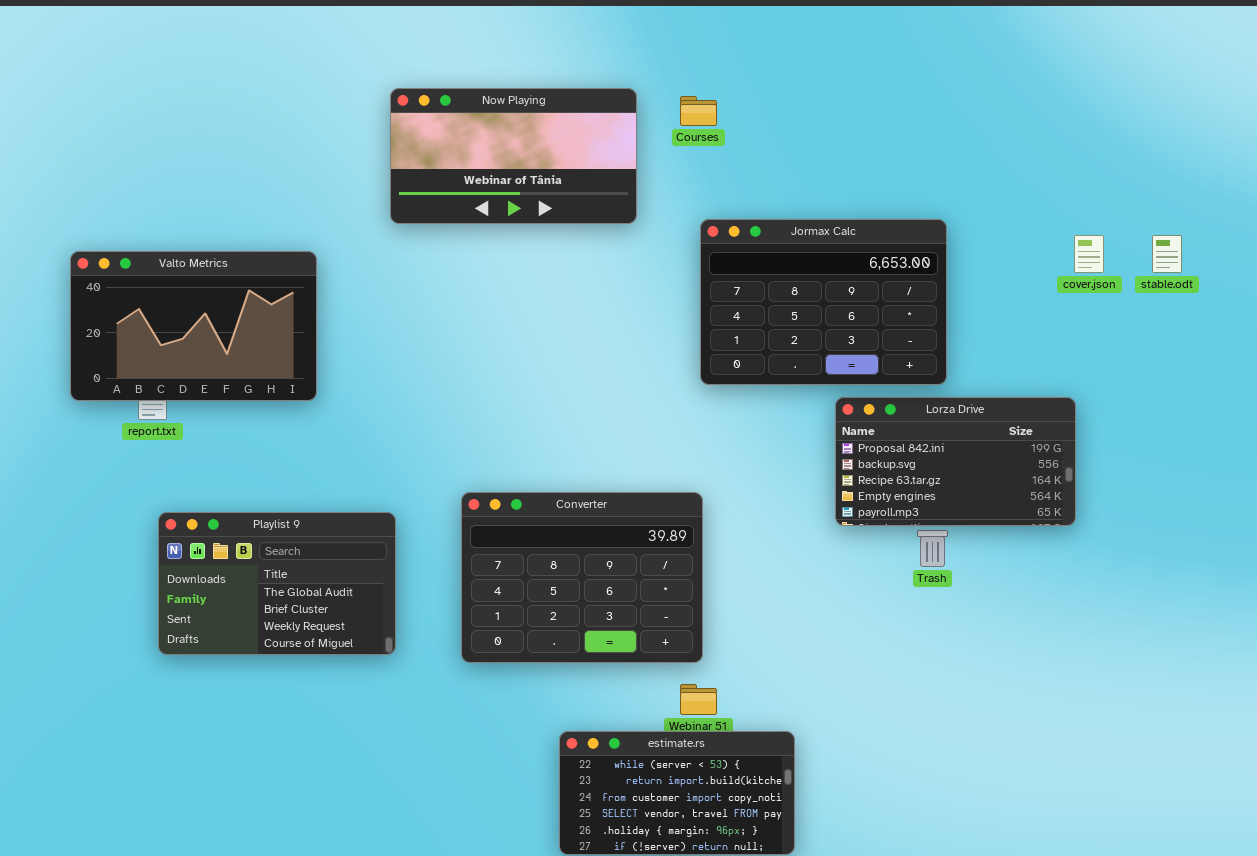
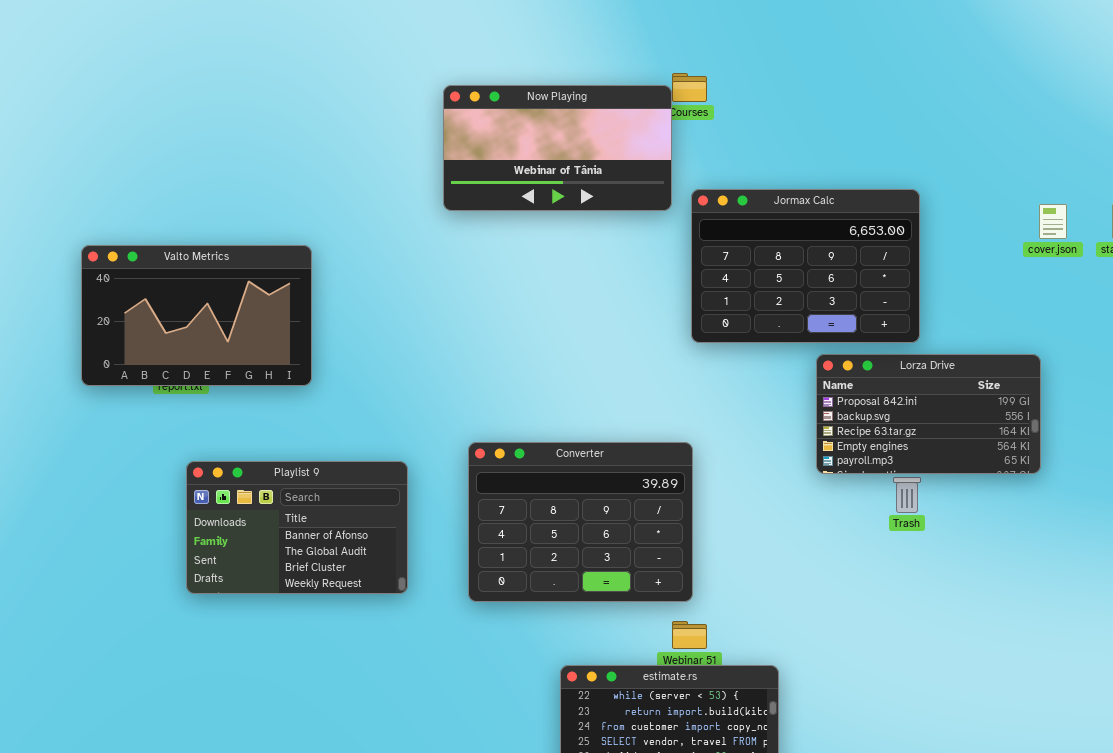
Now Playing: [390,88,637,224] -> [443,85,672,211], moved
Valto Metrics: [70,251,317,401] -> [81,245,312,386], moved
Playlist 9: [158,512,396,655] -> [186,461,408,594], scrolled up 1 row

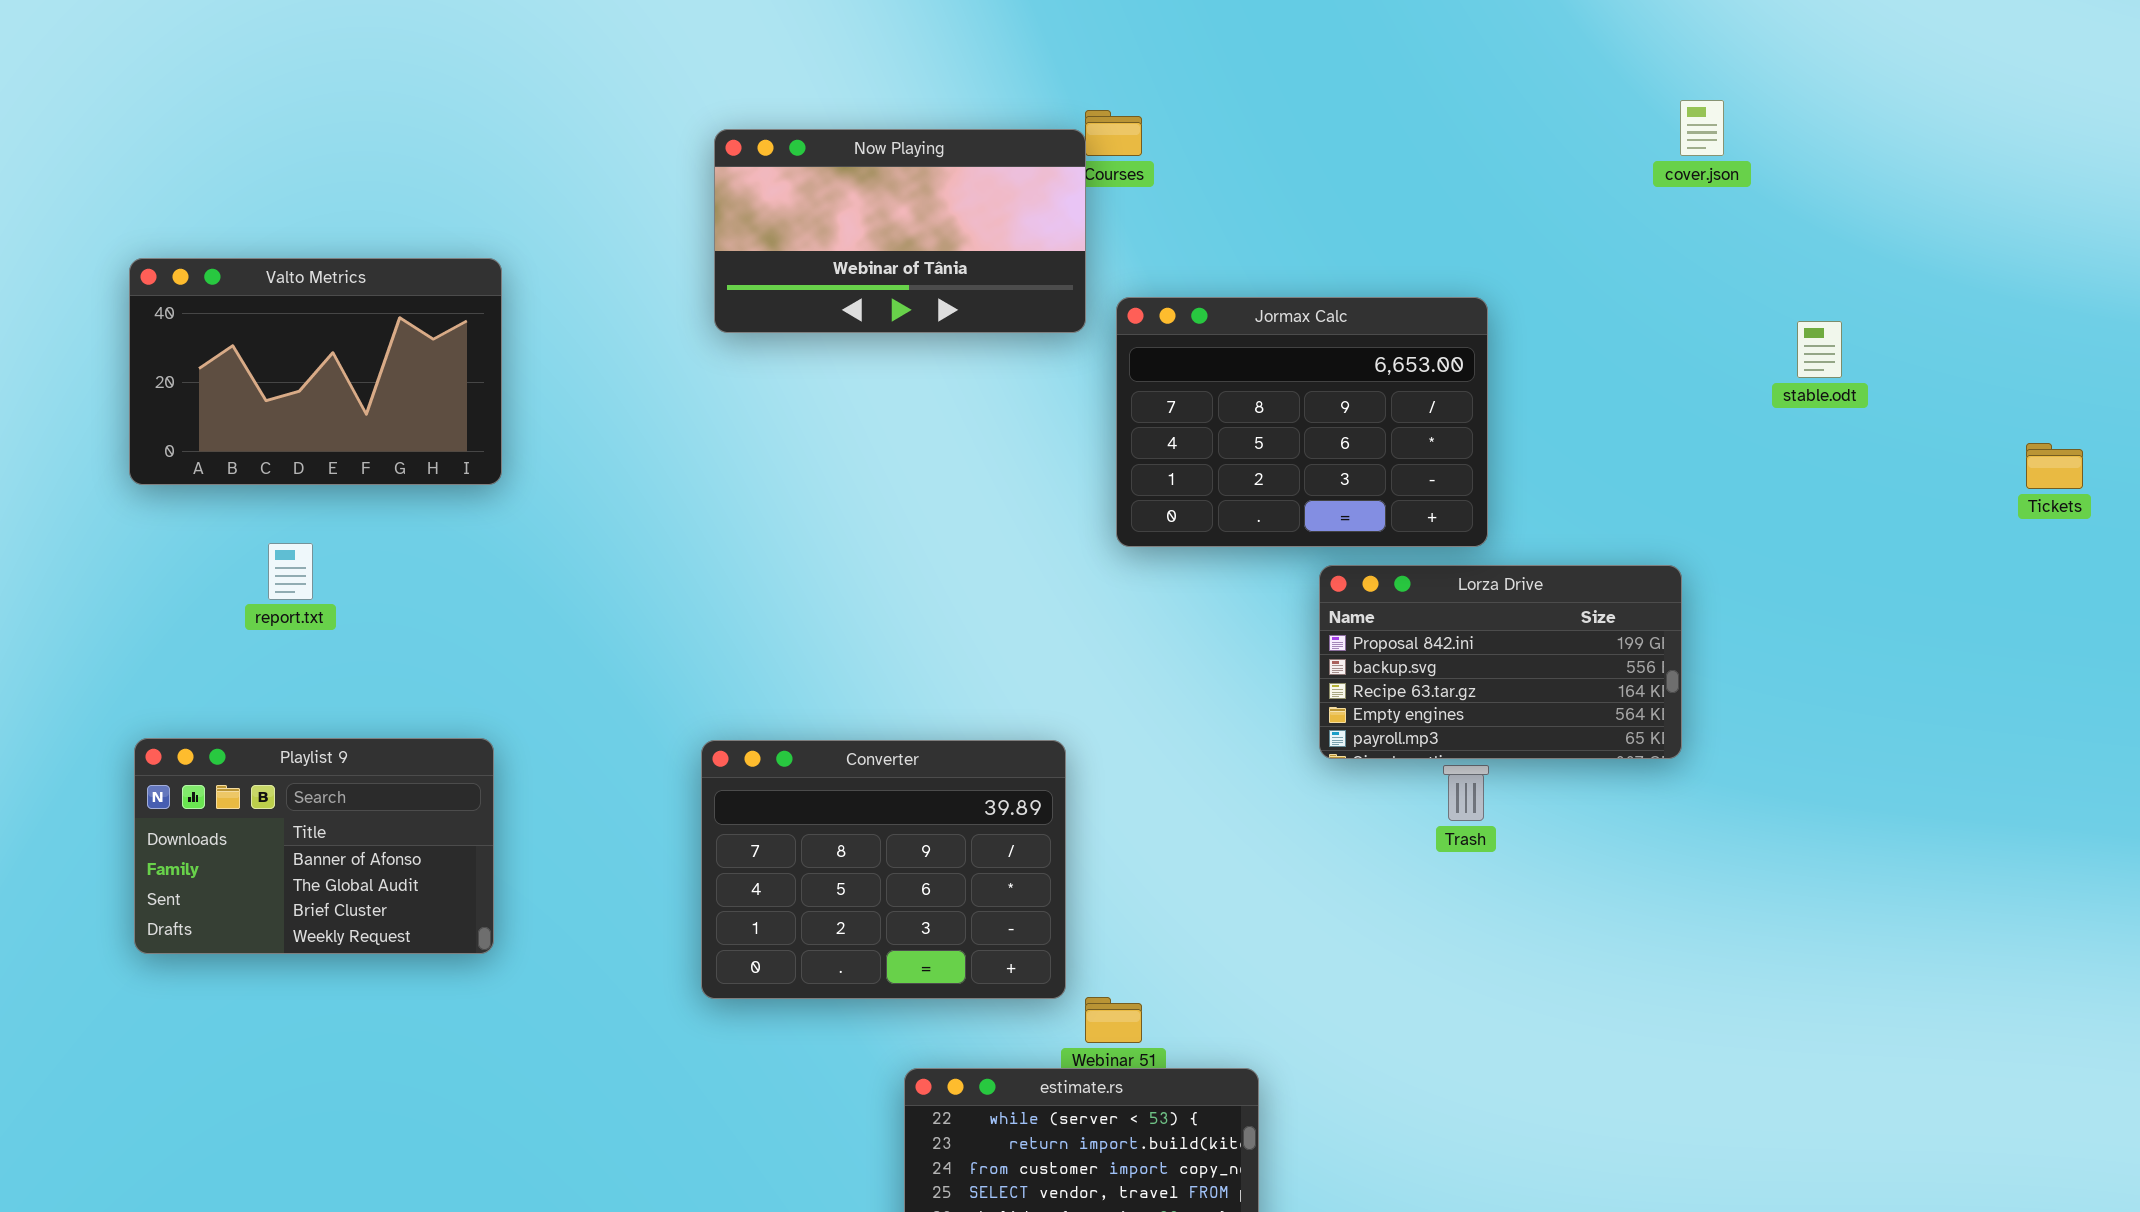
cover.json: [1039,204,1067,239] -> [1680,100,1724,156], moved
Valto Metrics: [81,245,312,386] -> [129,258,502,485], moved
Converter: [468,442,693,602] -> [701,740,1066,999], moved
Playlist 9: [186,461,408,594] -> [134,738,494,954], moved

